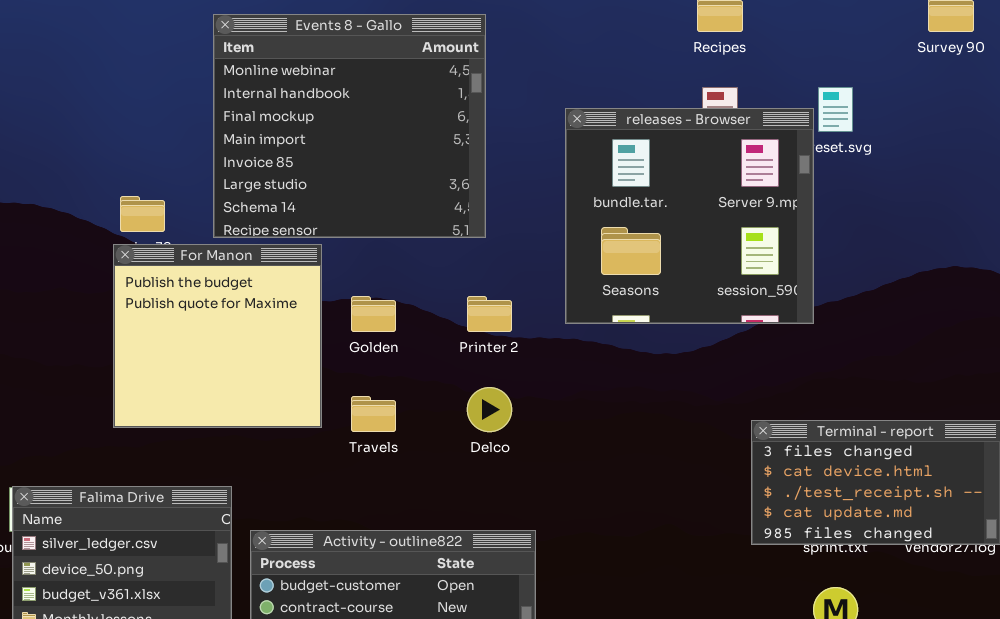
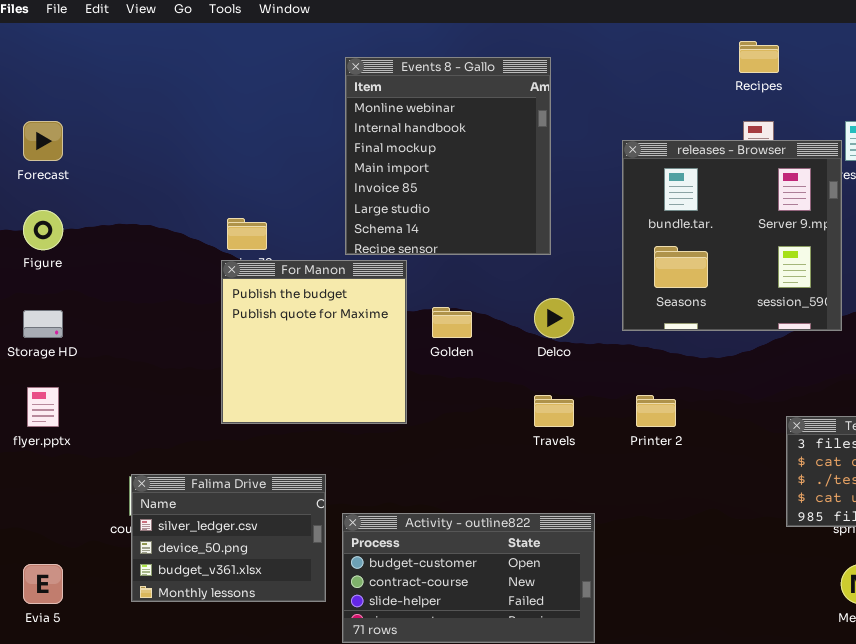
Events 8 - Gallo: [213,14,486,238] -> [345,57,551,255], resized
Printer 2: [467,296,512,332] -> [636,395,676,427], moved
Delco: [467,387,512,432] -> [534,298,574,338], moved
Travels: [351,396,396,432] -> [534,395,574,427], moved

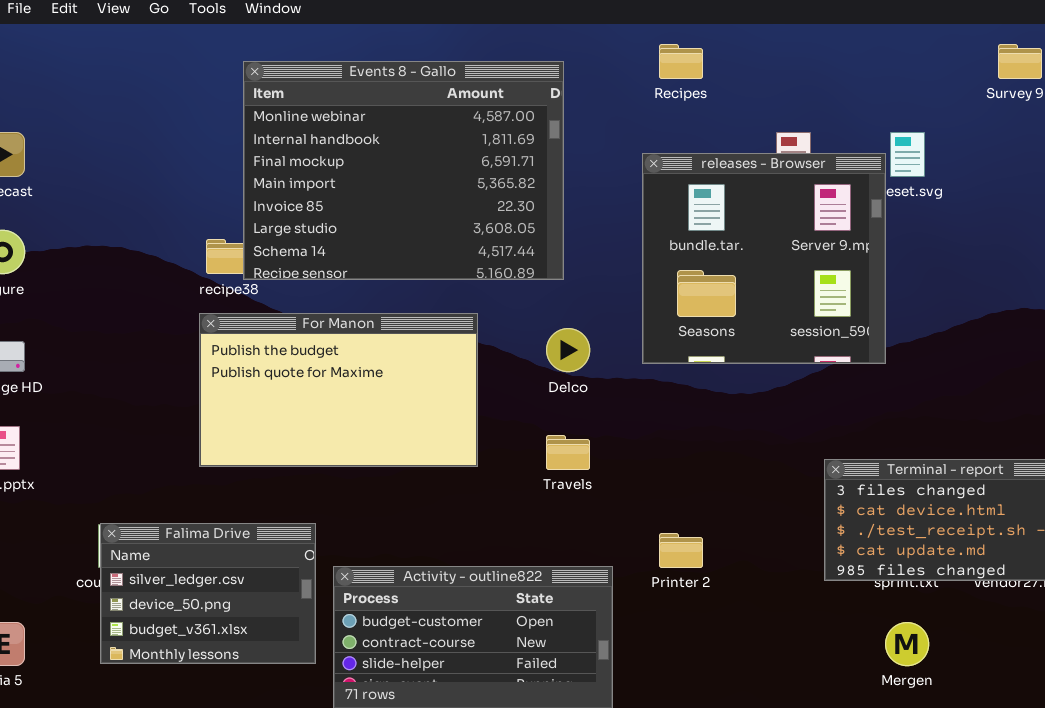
Recipes: [739,41,779,73] -> [659,44,703,79], moved
Events 8 - Gallo: [345,57,551,255] -> [243,61,564,280], resized
For Manon: [221,260,407,424] -> [199,313,478,467], resized
Printer 2: [636,395,676,427] -> [659,533,703,568], moved

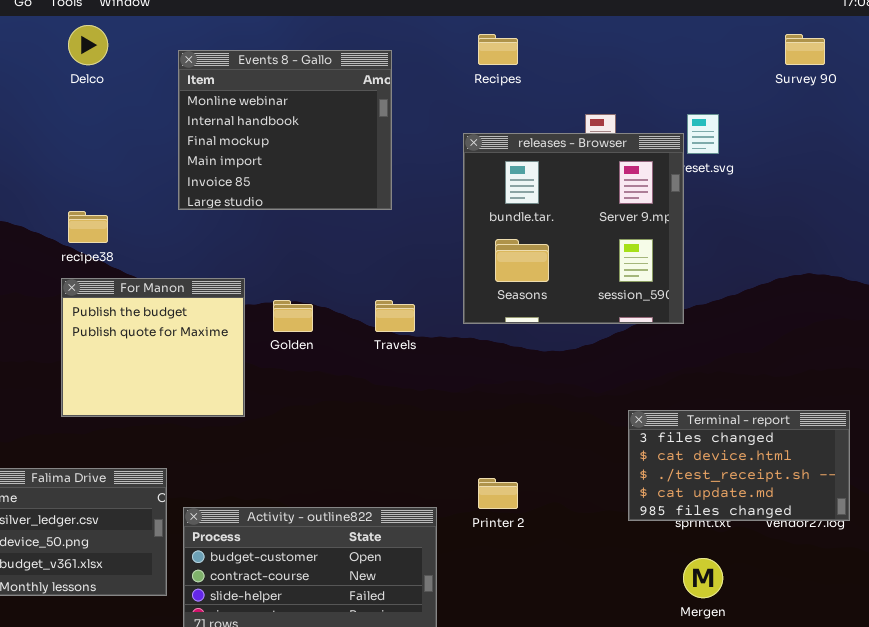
Events 8 - Gallo: [243,61,564,280] -> [178,50,392,210], resized
For Manon: [199,313,478,467] -> [61,278,245,417], resized
Delco: [546,328,590,372] -> [68,25,108,65], moved
Travels: [546,435,590,470] -> [375,300,415,332], moved

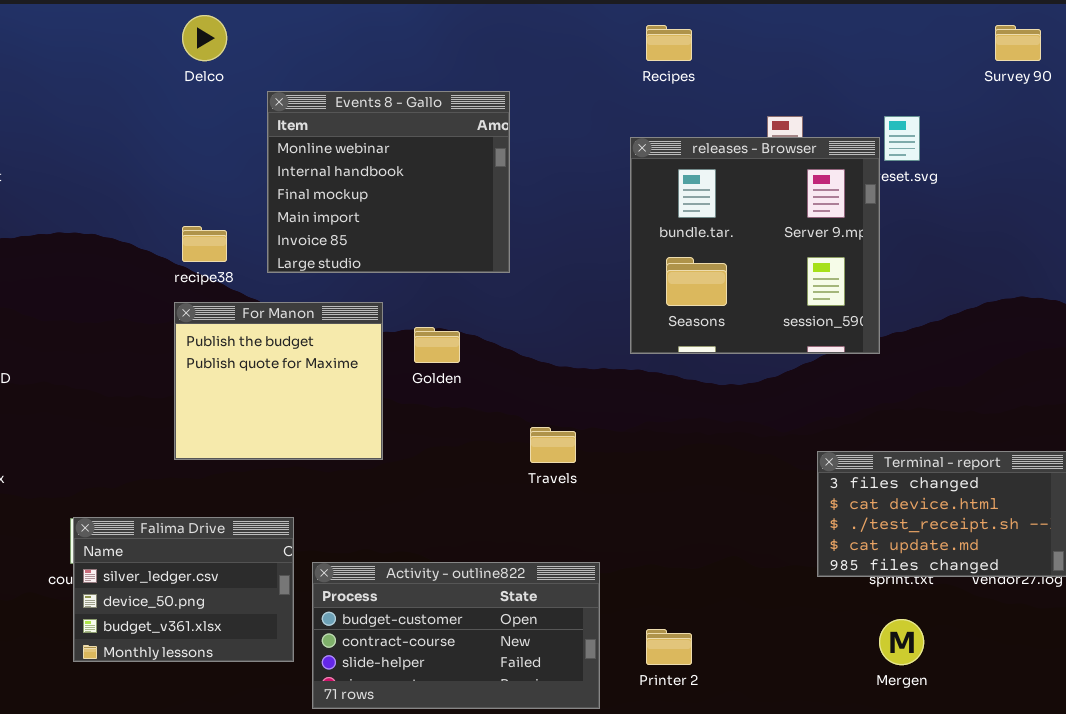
Events 8 - Gallo: [178,50,392,210] -> [267,91,510,273], moved
Travels: [375,300,415,332] -> [530,427,576,463], moved
Printer 2: [478,478,518,509] -> [646,629,692,665], moved

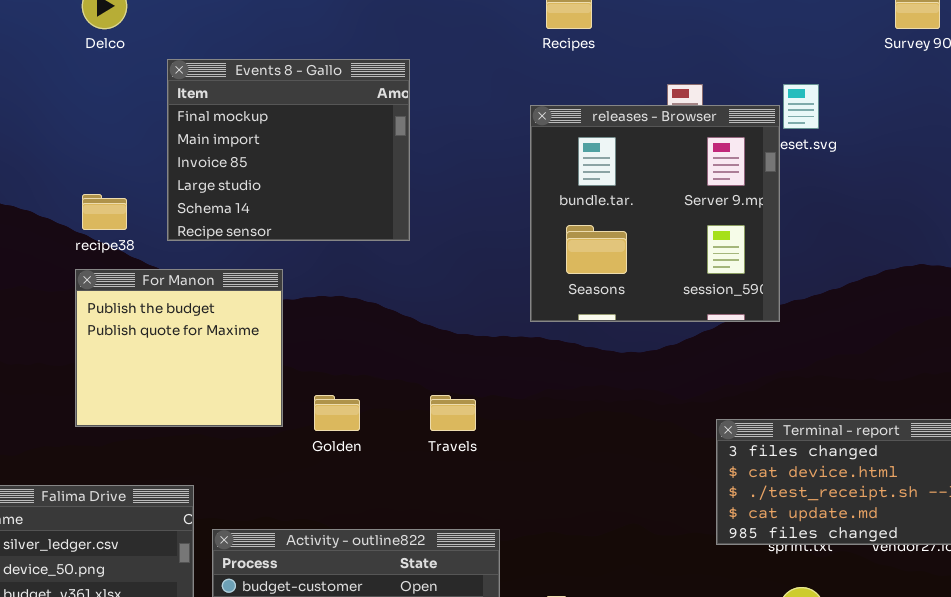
Events 8 - Gallo: [267,91,510,273] -> [167,59,410,241], scrolled down 2 rows
Golden: [414,327,460,363] -> [314,395,360,431], moved

